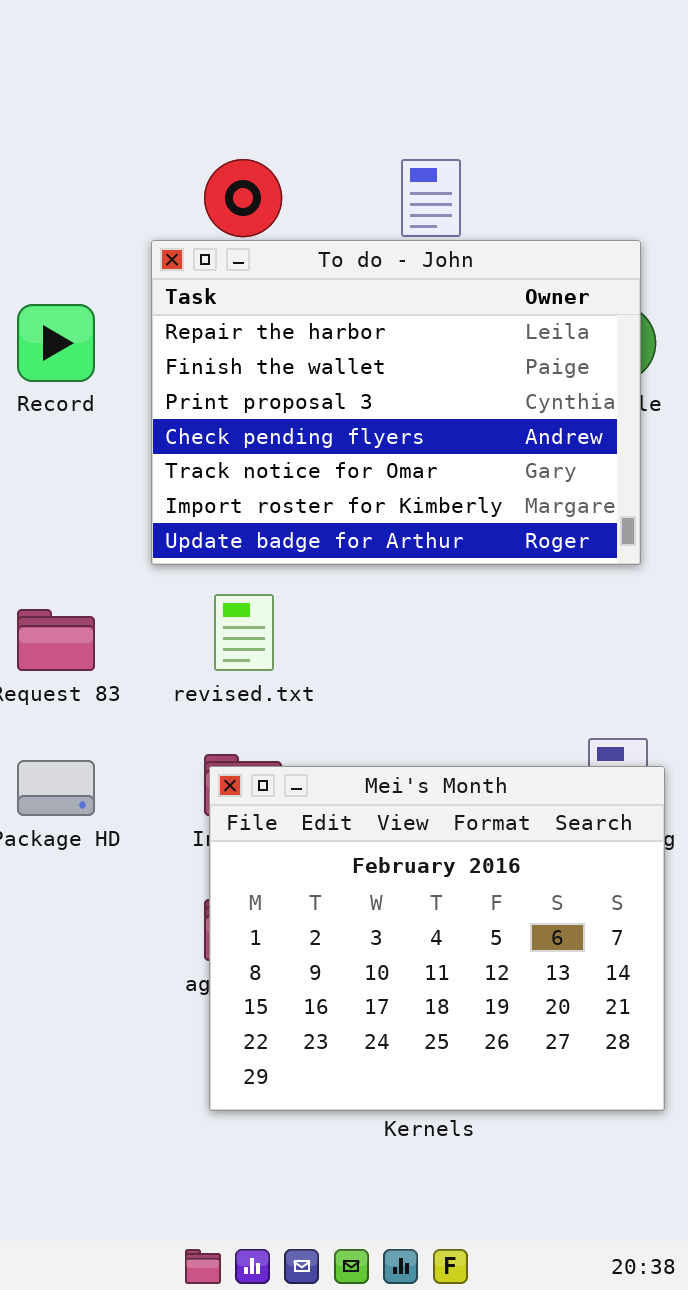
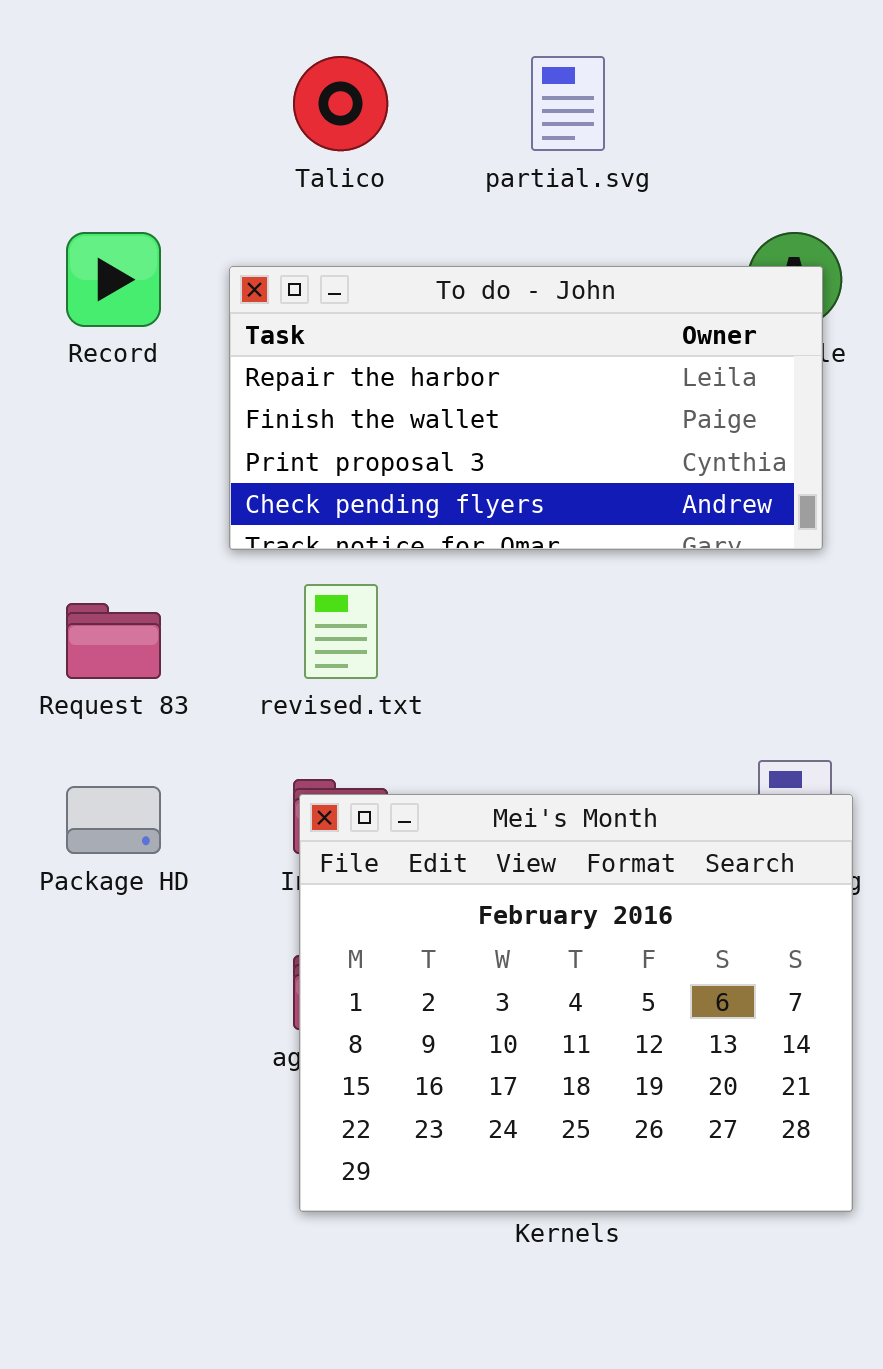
To do - John: [151,240,641,565] -> [229,266,823,550], resized

